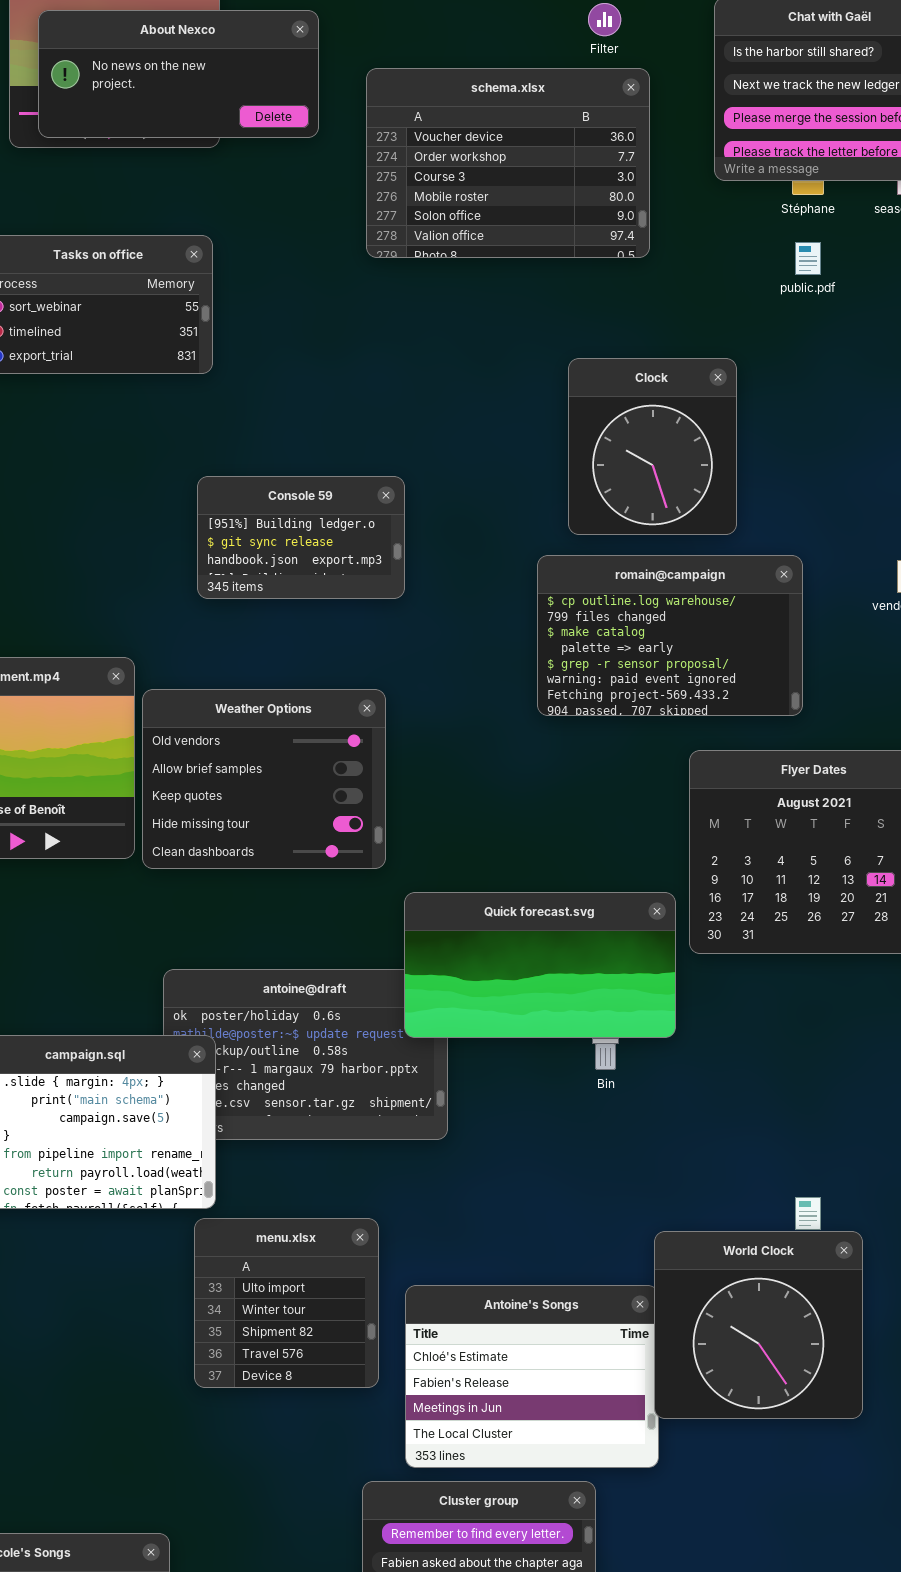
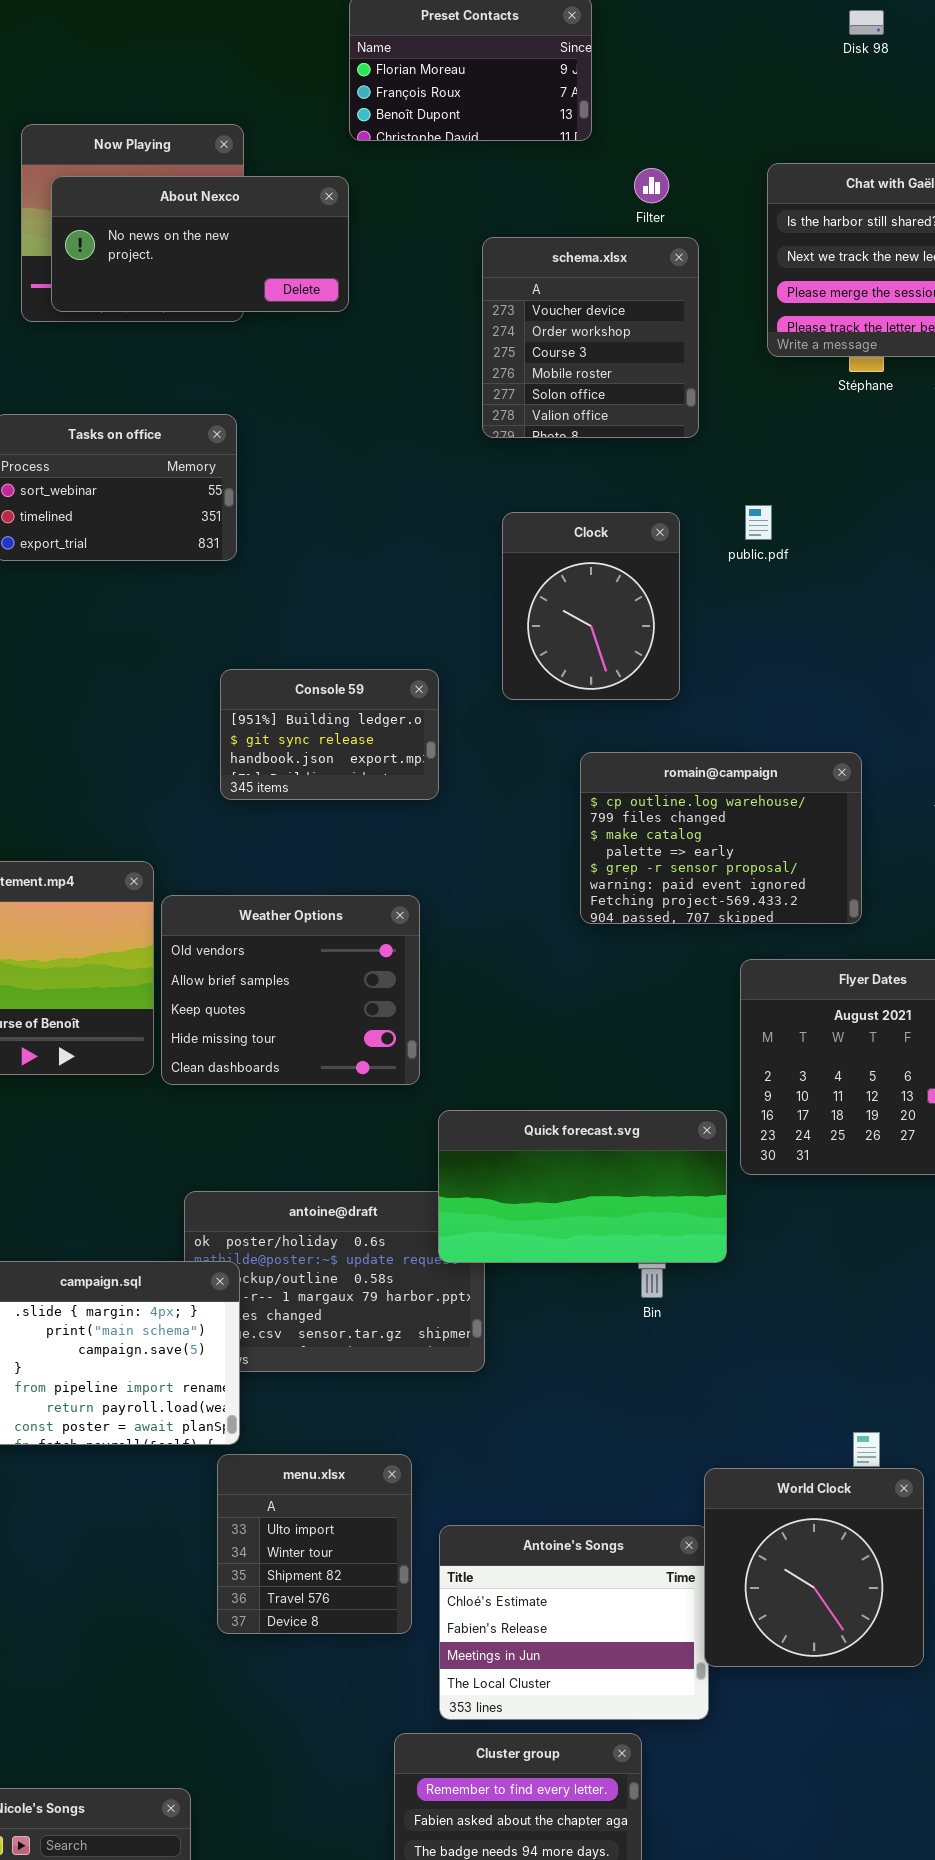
schema.xlsx: [366,68,650,258] -> [482,237,699,438], resized
public.pdf: [795,242,821,275] -> [745,505,772,540], moved
Clock: [568,358,737,535] -> [502,512,680,700], moved

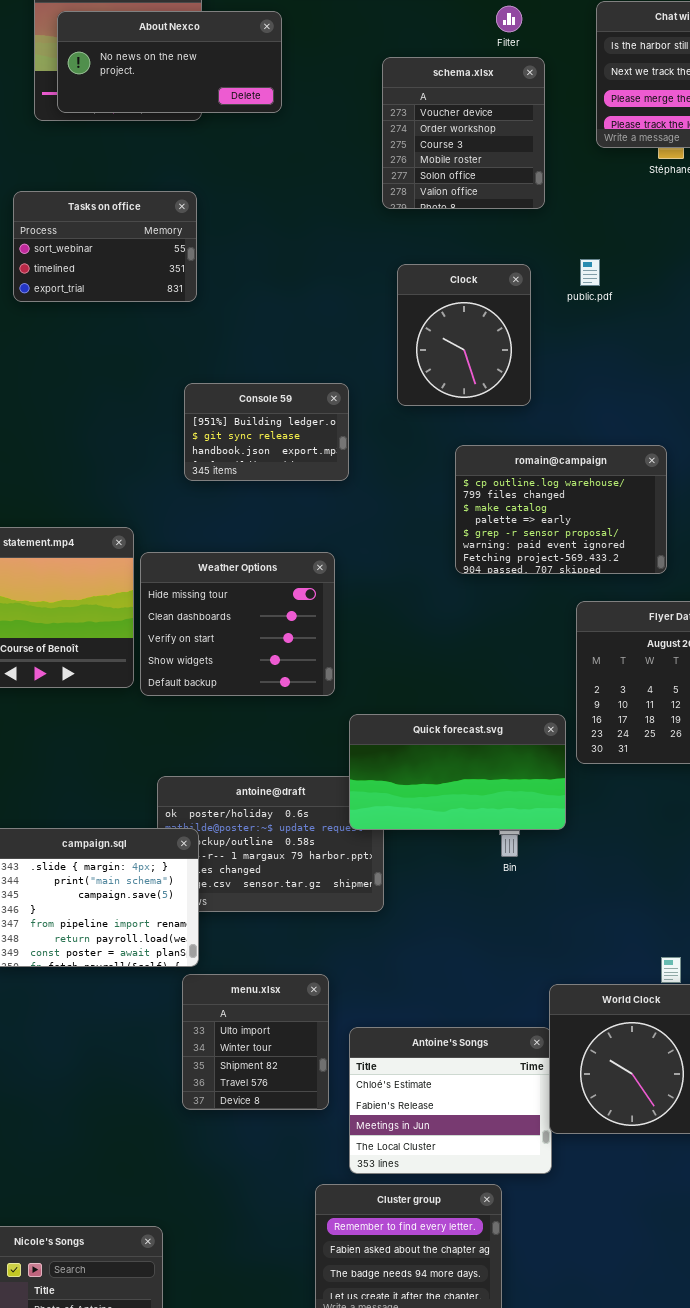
Weather Options: [161,895,420,1085] -> [140,552,335,696], scrolled down 3 rows

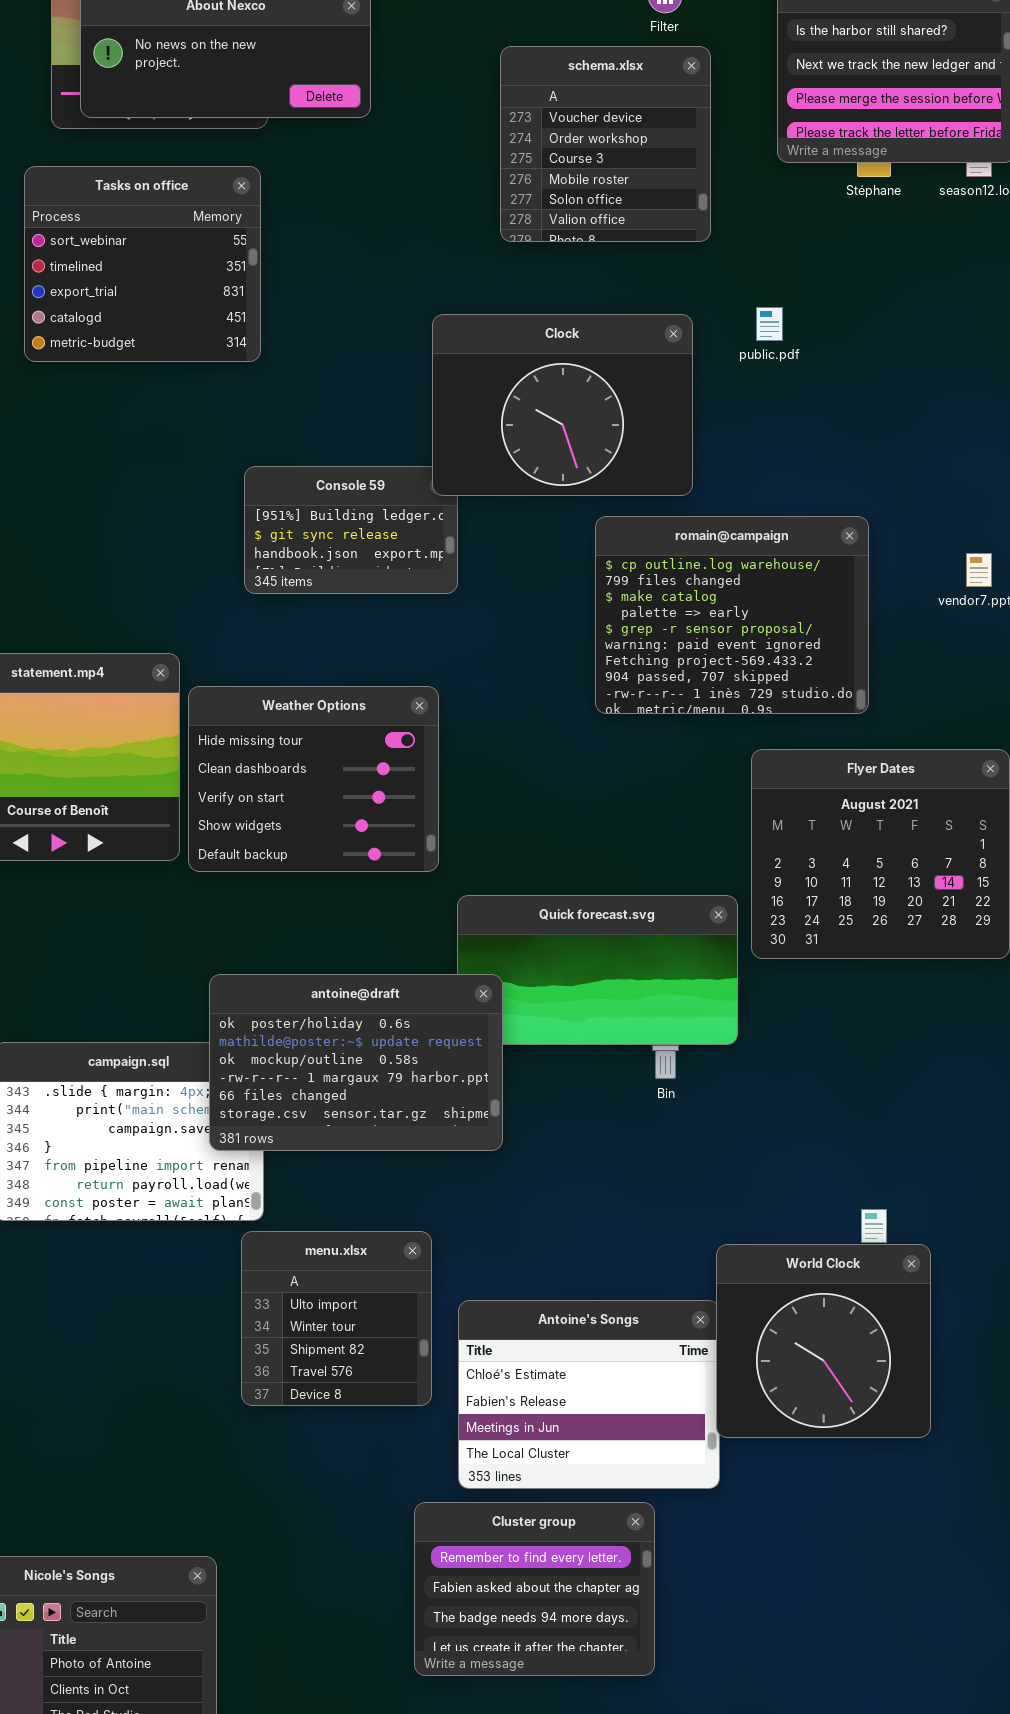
Tasks on office: [13,191,197,302] -> [24,166,261,362], resized
Clock: [397,264,531,406] -> [432,314,693,496], resized
romain@campaign: [455,445,667,574] -> [595,516,869,714], resized
antoine@draft: [157,776,384,912] -> [209,974,503,1151], raised

